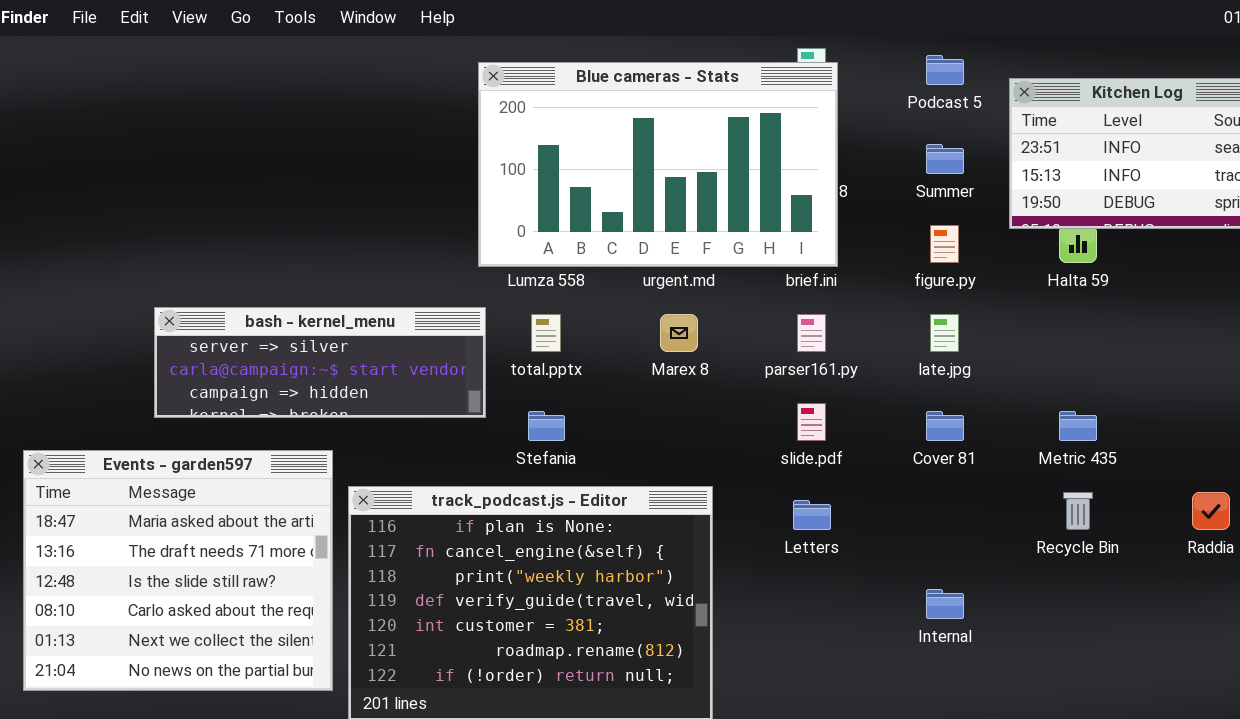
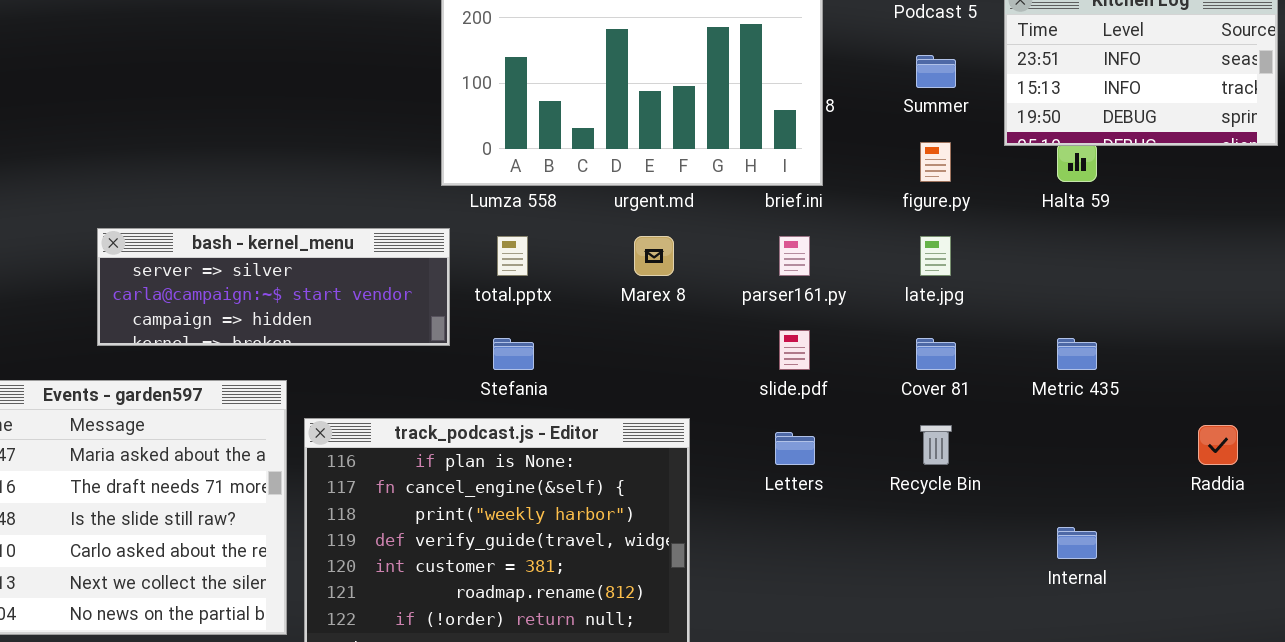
Recycle Bin: [1063,492,1093,530] -> [920,425,952,465], moved
Internal: [926,589,964,619] -> [1057,527,1097,559], moved

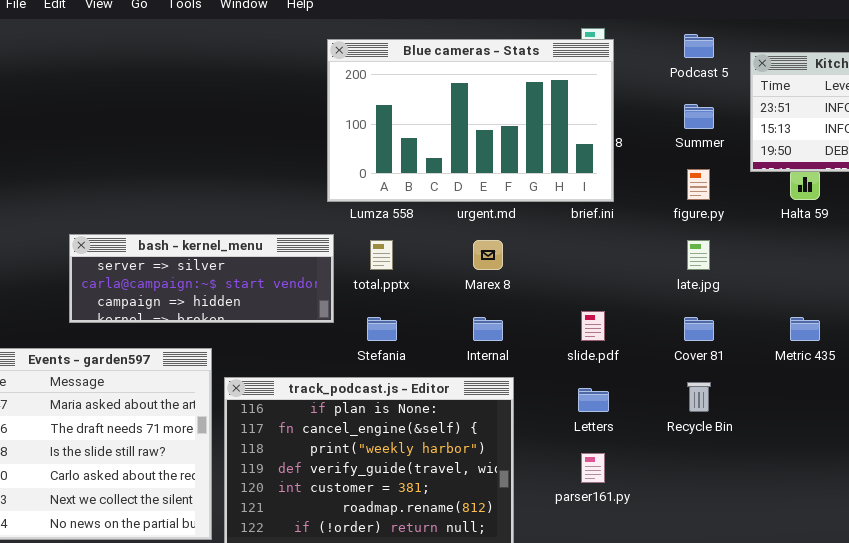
parser161.py: [779,236,810,276] -> [581,453,605,483], moved
Internal: [1057,527,1097,559] -> [473,317,503,341], moved

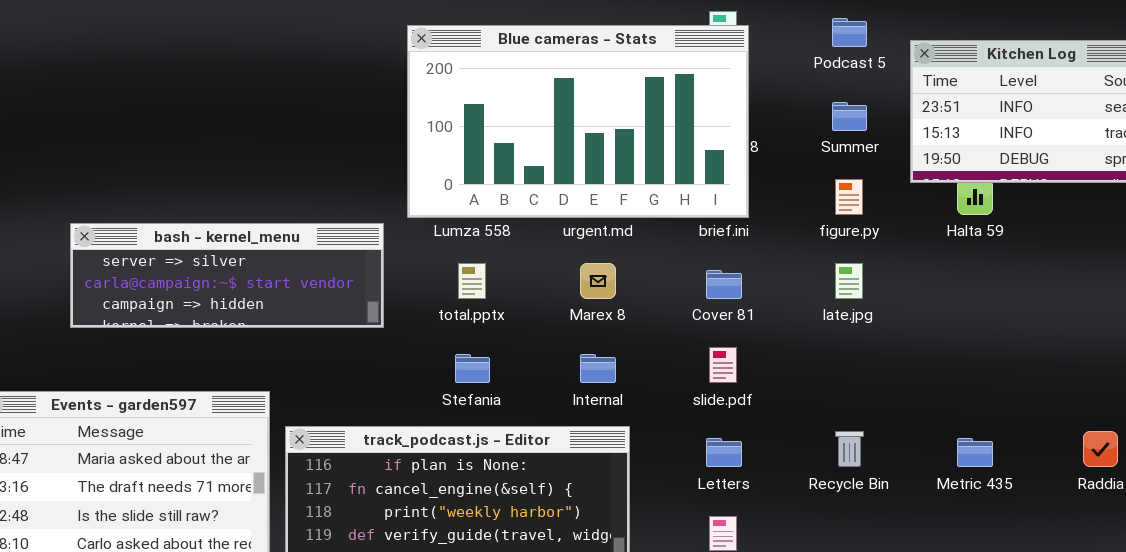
bash - kernel_menu: [69,234,334,323] -> [70,223,384,328], moved
Cover 81: [684,317,714,341] -> [706,270,742,299], moved
Metric 435: [790,317,820,341] -> [957,438,993,467], moved

